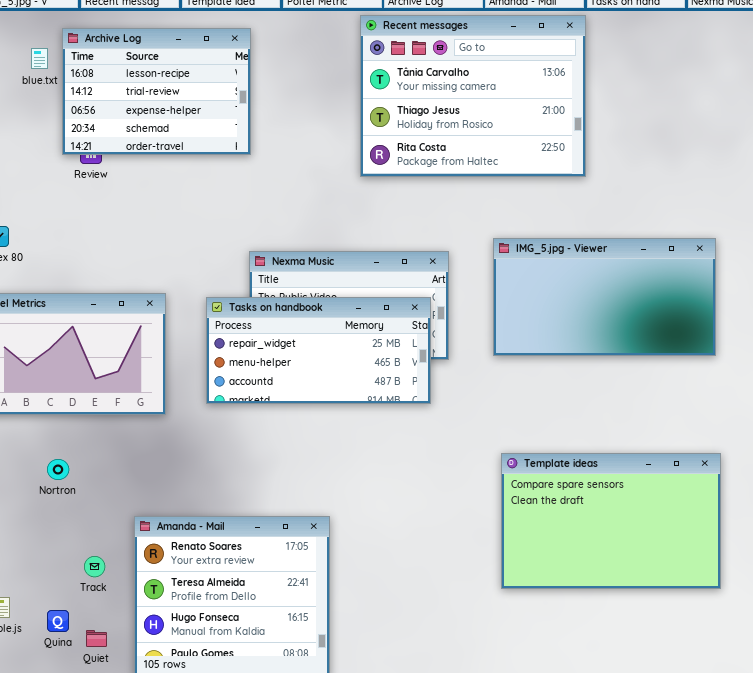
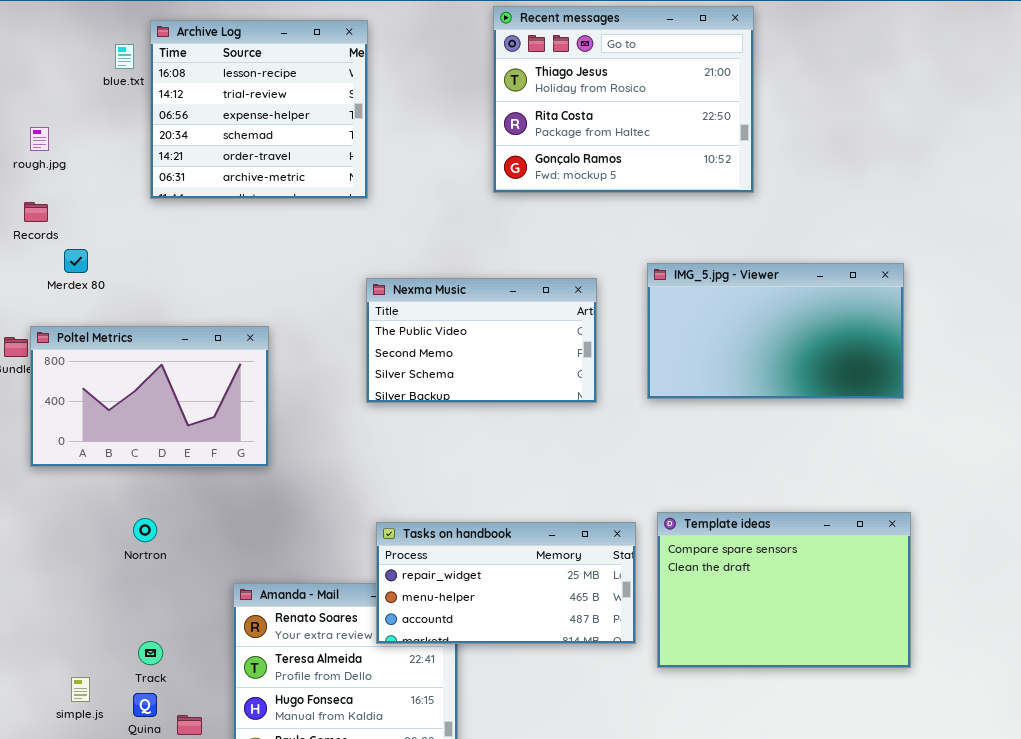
Recent messages: [360,15,586,177] -> [493,6,754,193], scrolled down 1 row
Archive Log: [62,28,251,155] -> [150,20,368,199], resized
Tasks on handbook: [206,297,431,404] -> [376,522,636,644], moved
Track: [84,556,105,577] -> [138,641,163,665], moved

